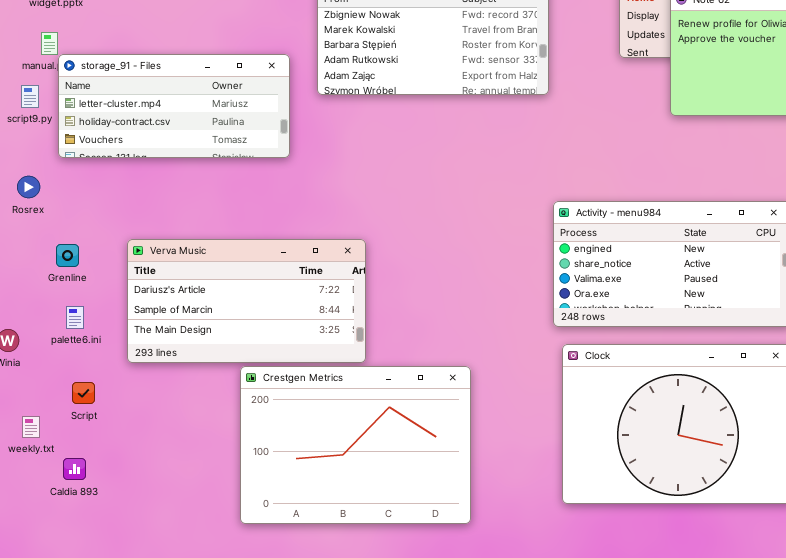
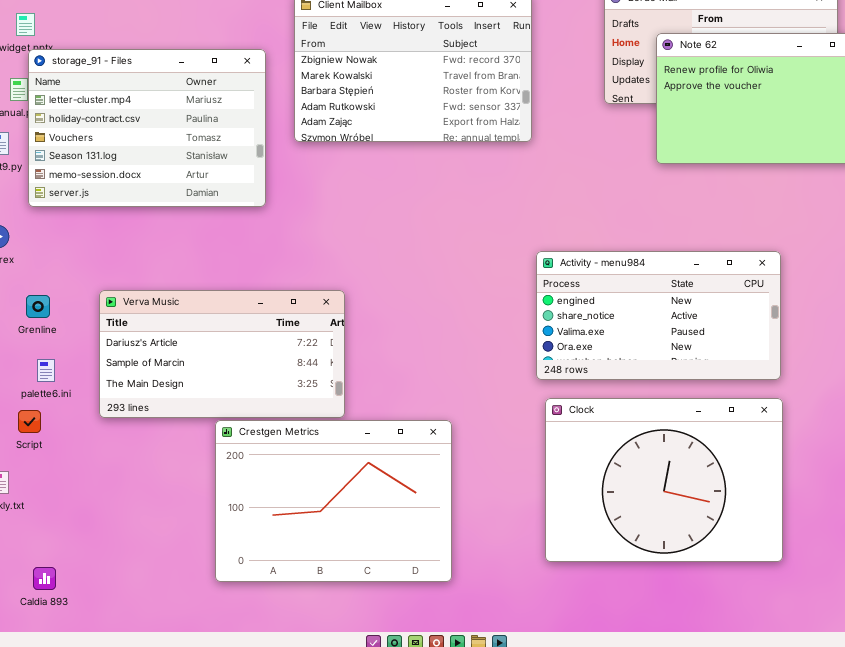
storage_91 - Files: [58,54,290,158] -> [28,49,266,207], resized
Script: [72,382,95,404] -> [18,410,41,433], moved
Caldia 893: [63,458,86,480] -> [33,567,56,590], moved

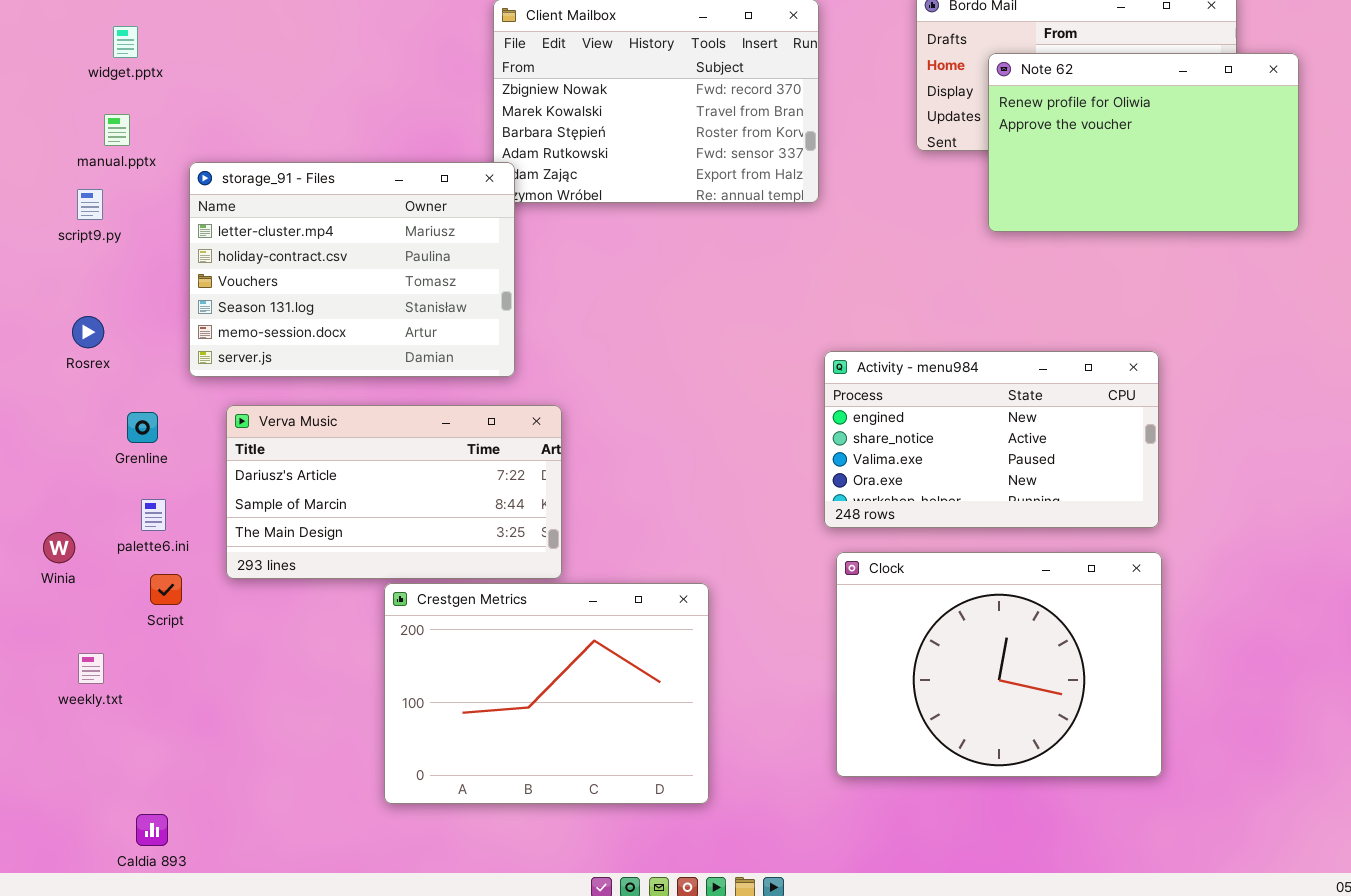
storage_91 - Files: [28,49,266,207] -> [189,162,515,377], moved
Script: [18,410,41,433] -> [150,574,182,605], moved
Caldia 893: [33,567,56,590] -> [136,814,168,846], moved

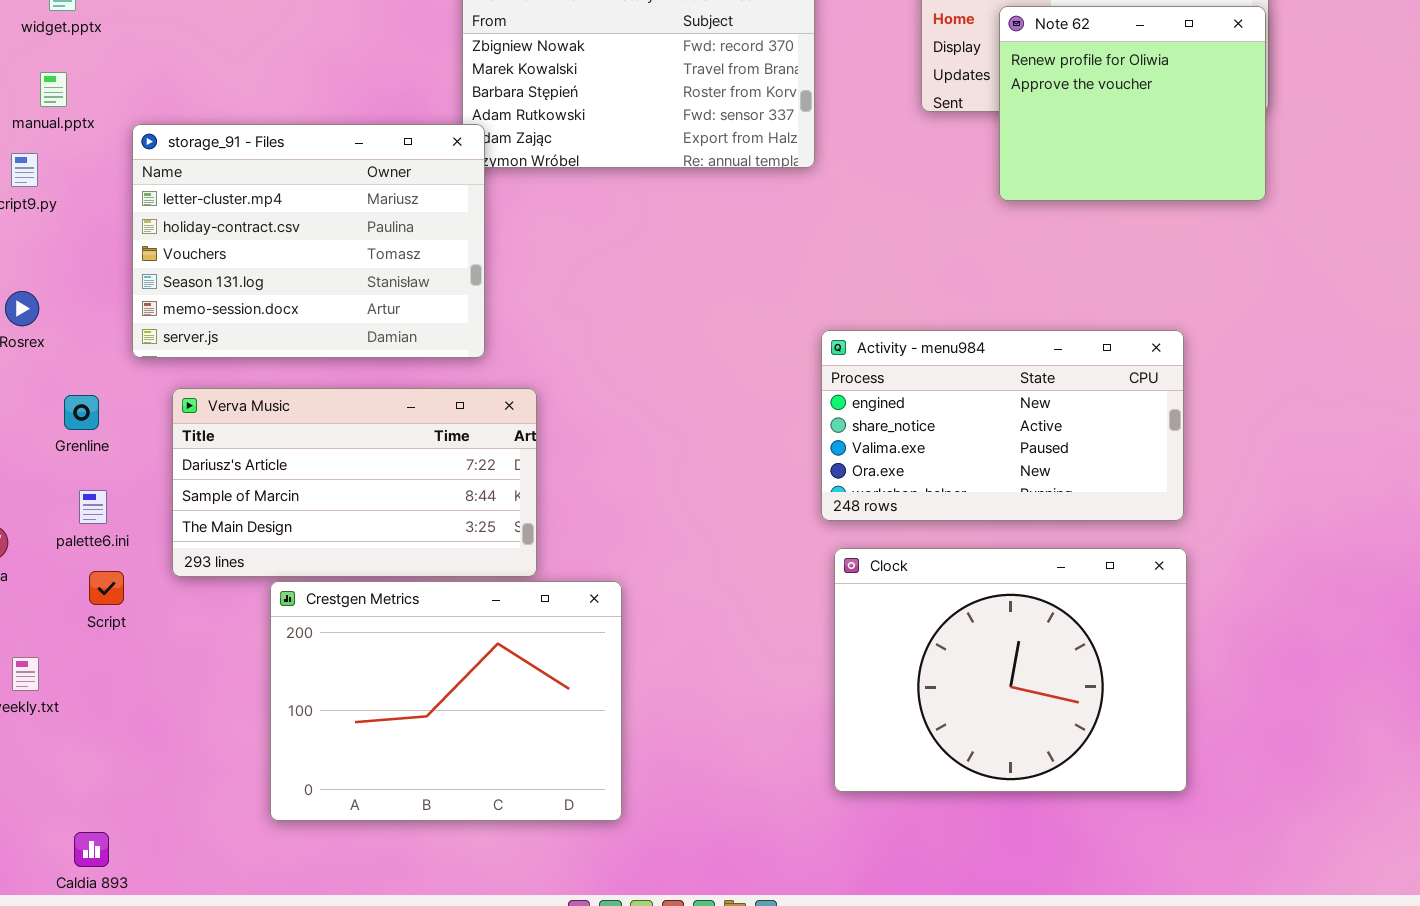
Note 62: [988,53,1299,232] -> [999,6,1266,201], resized
Crestgen Metrics: [384,583,709,804] -> [270,581,622,821], moved

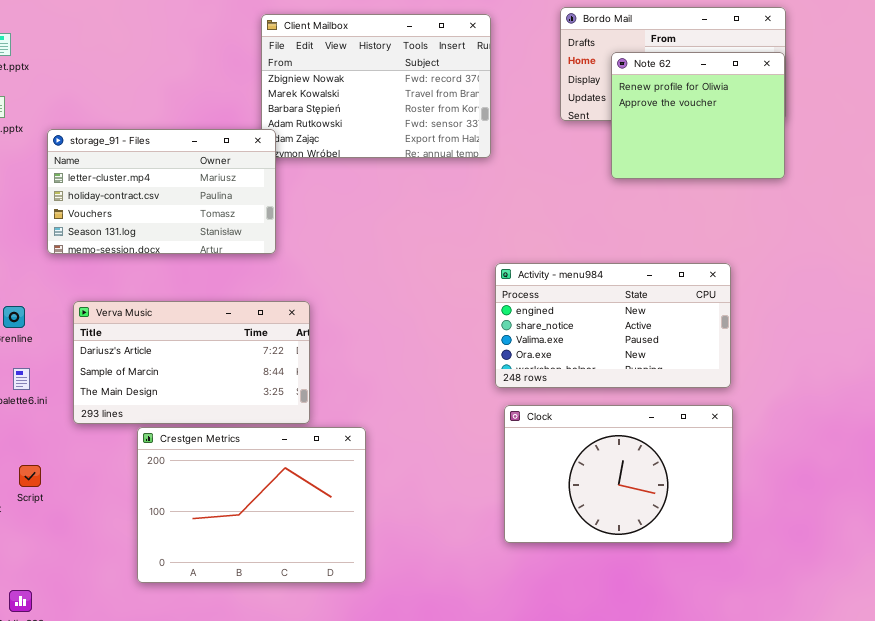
storage_91 - Files: [132,124,485,358] -> [47,129,276,254], resized
Clock: [834,548,1187,792] -> [504,405,733,543], resized
Script: [89,571,124,605] -> [19,465,41,487], moved

